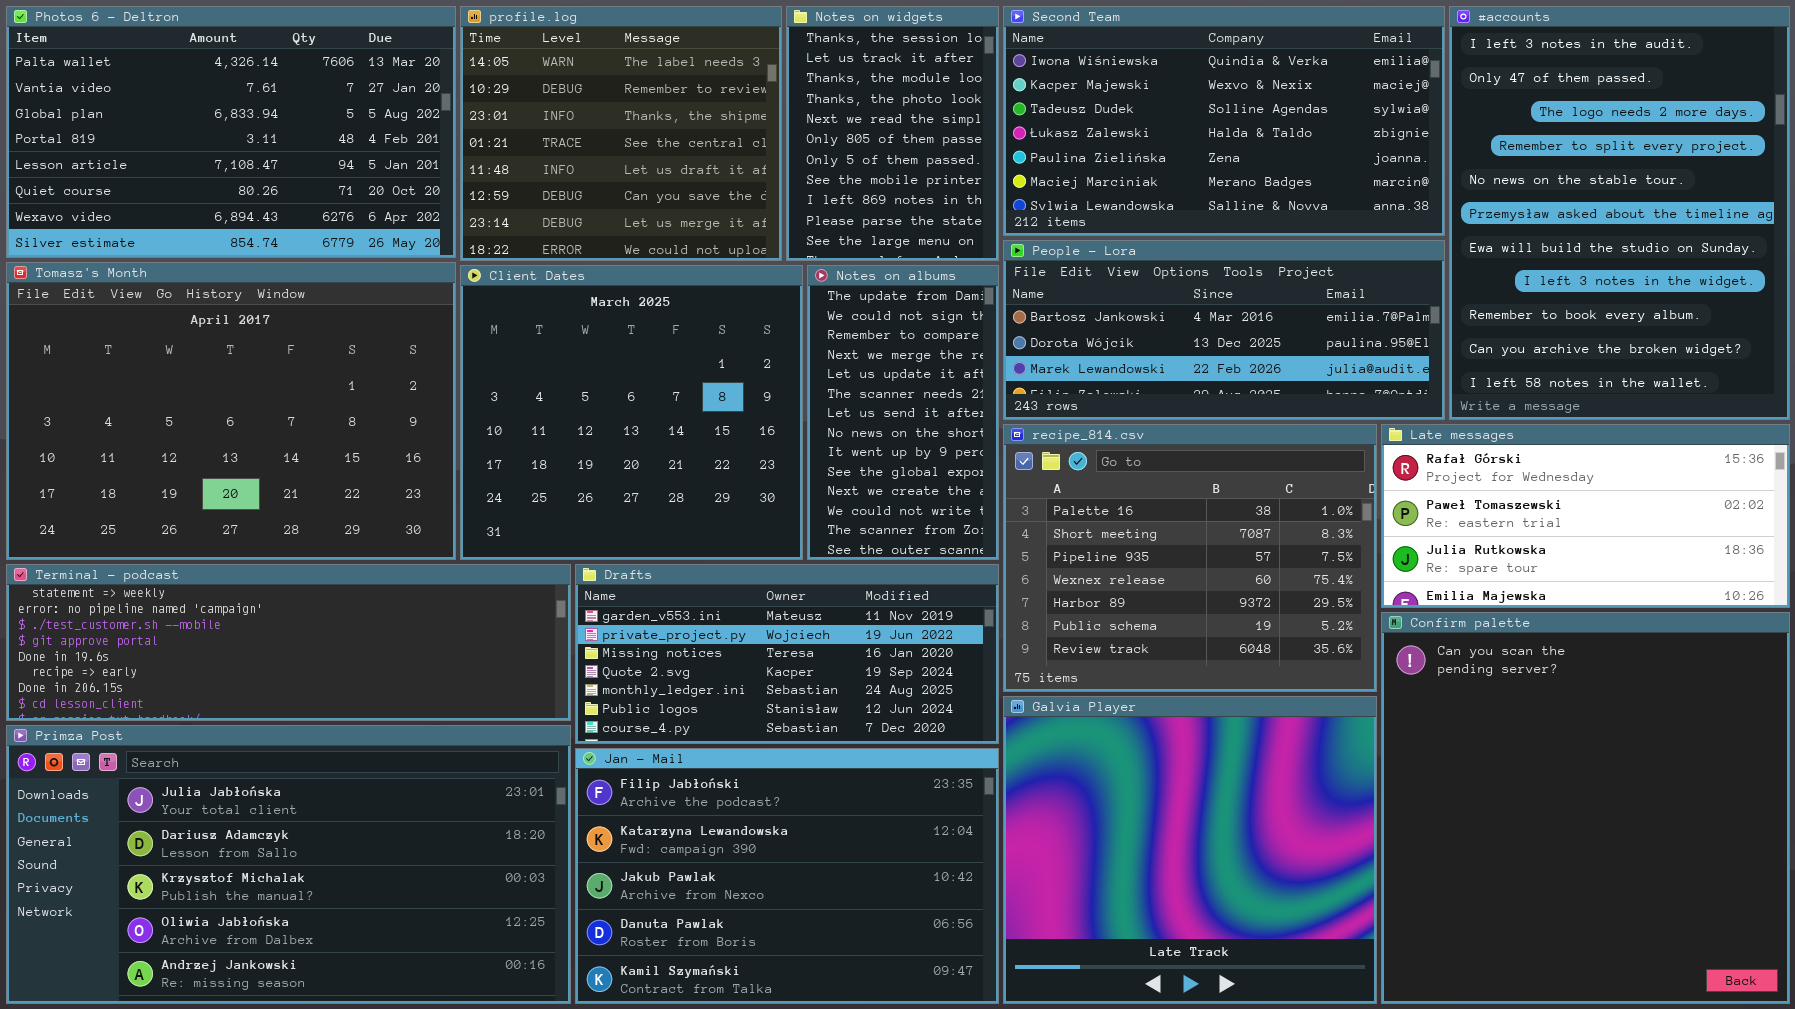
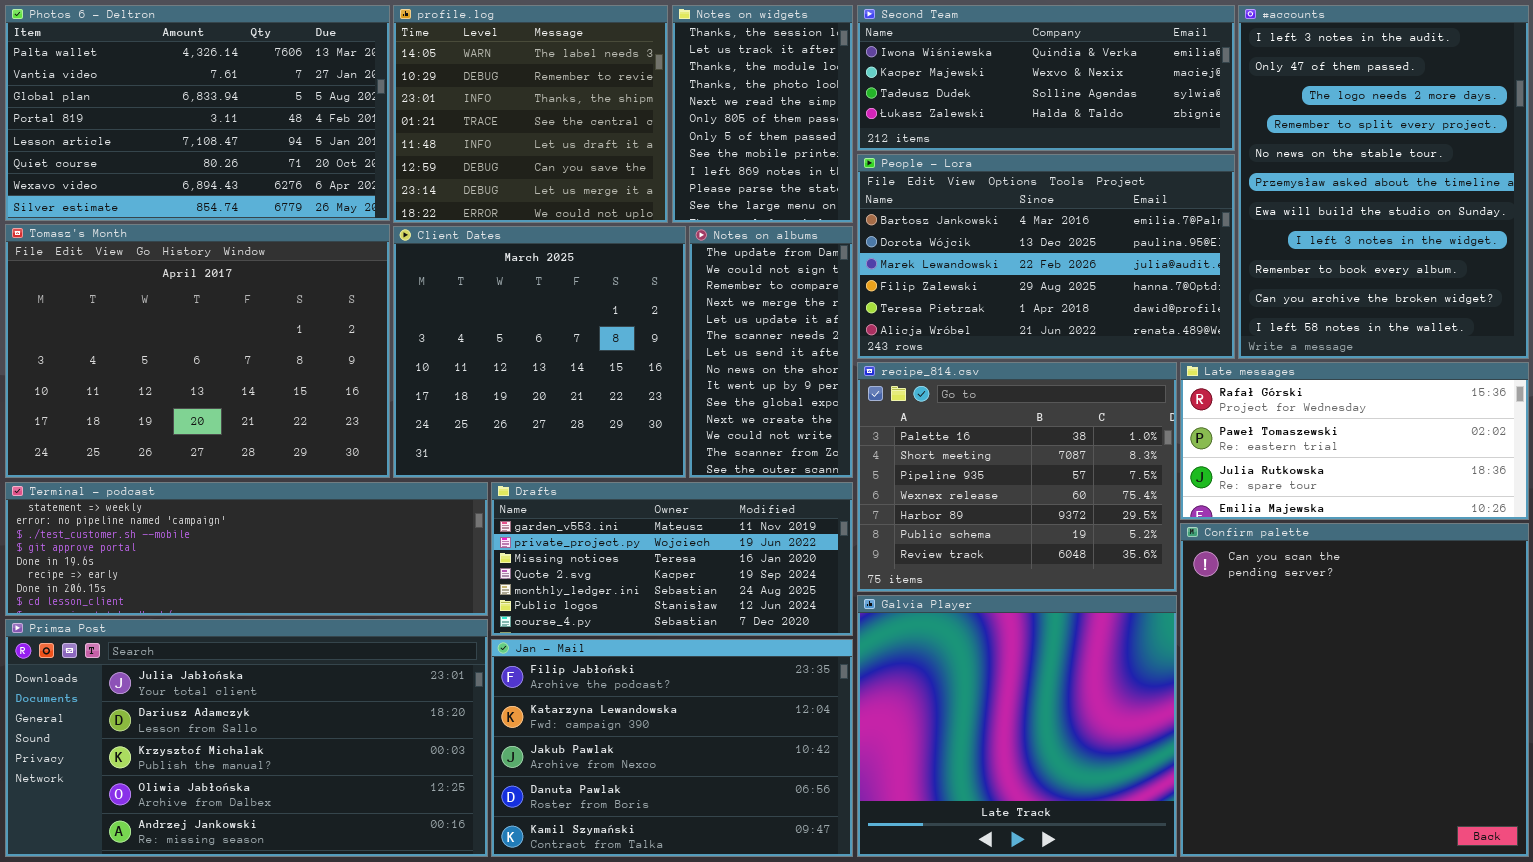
Second Team: [1003,6,1445,236] -> [857,5,1235,151], resized
People - Lora: [1003,240,1445,420] -> [857,154,1235,359], resized

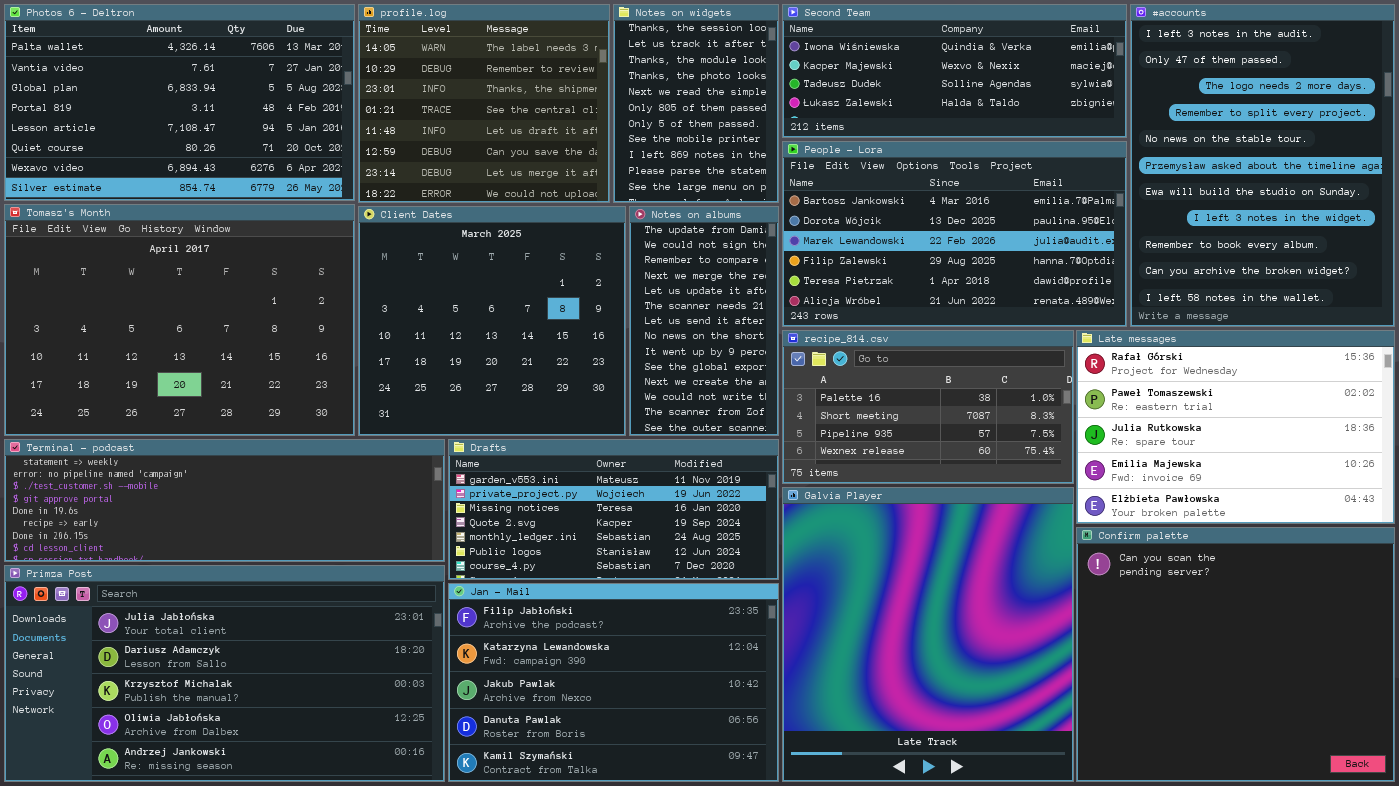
recipe_814.csv: [857,362,1177,592] -> [782,330,1074,484], resized
Late messages: [1180,362,1529,520] -> [1076,330,1395,524], resized
Confirm palette: [1180,523,1529,857] -> [1076,527,1395,782], resized
Galvia Player: [857,595,1177,857] -> [782,487,1074,782], resized

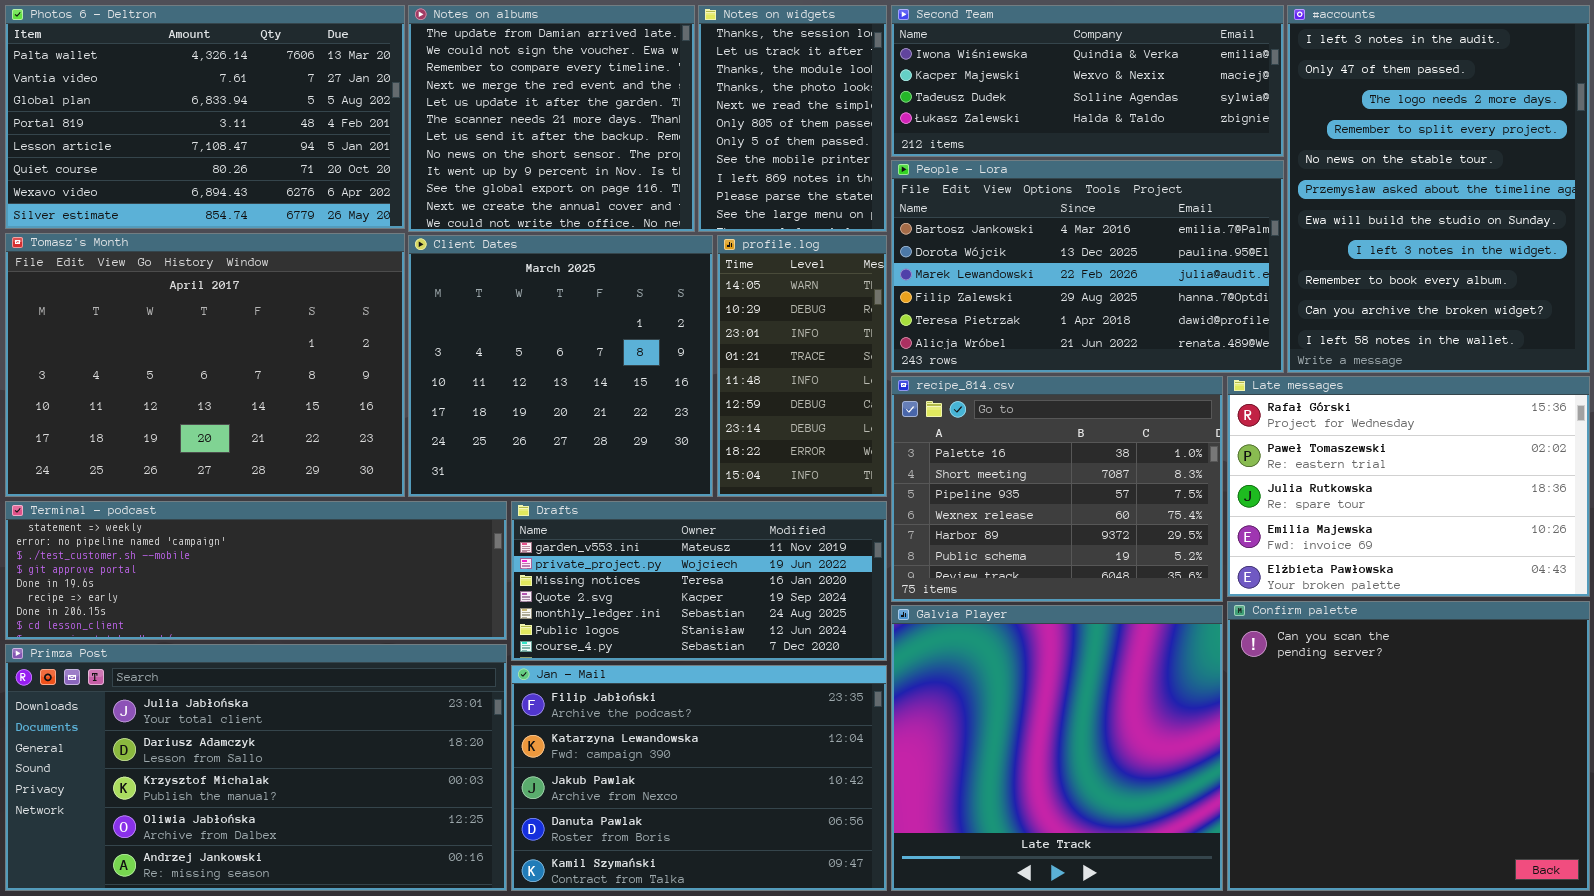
profile.log: [358,4,610,203] -> [717,235,887,497], moved, resized
Notes on albums: [629,206,779,436] -> [408,5,695,232], moved, resized
recipe_814.csv: [782,330,1074,484] -> [891,376,1223,602], resized
Galvia Player: [782,487,1074,782] -> [891,605,1223,891], resized

